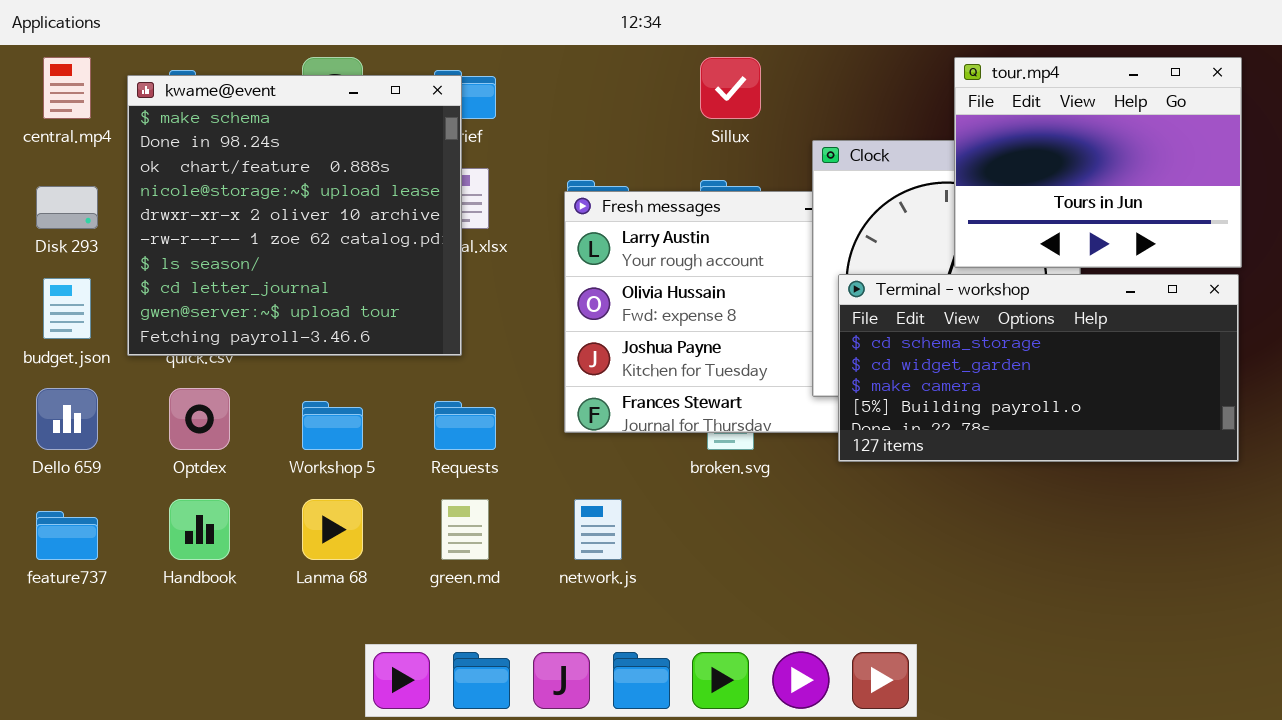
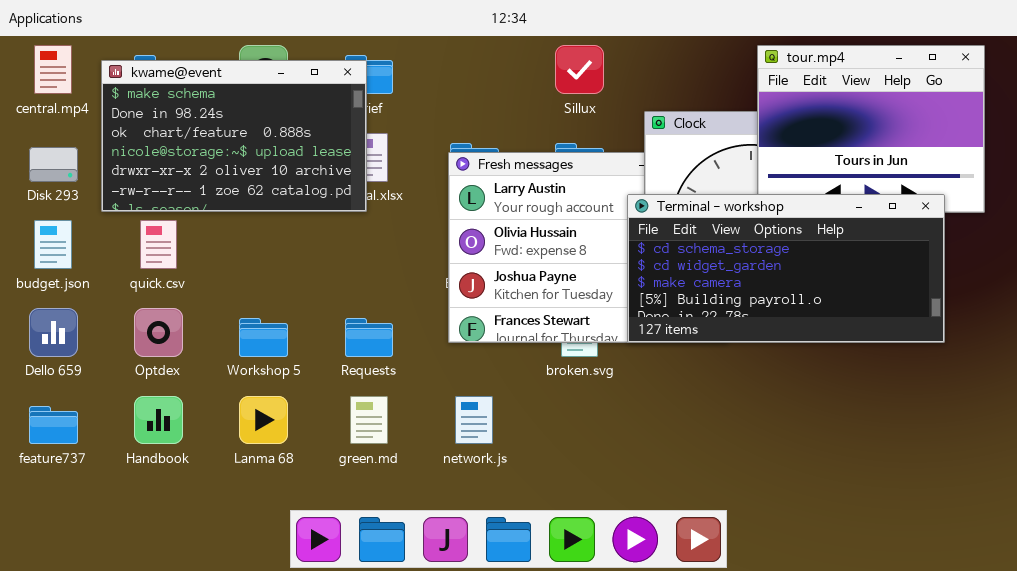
kwame@event: [127,75,462,356] -> [101,60,367,212], resized
Terminal - workshop: [838,274,1239,462] -> [627,194,945,343], moved

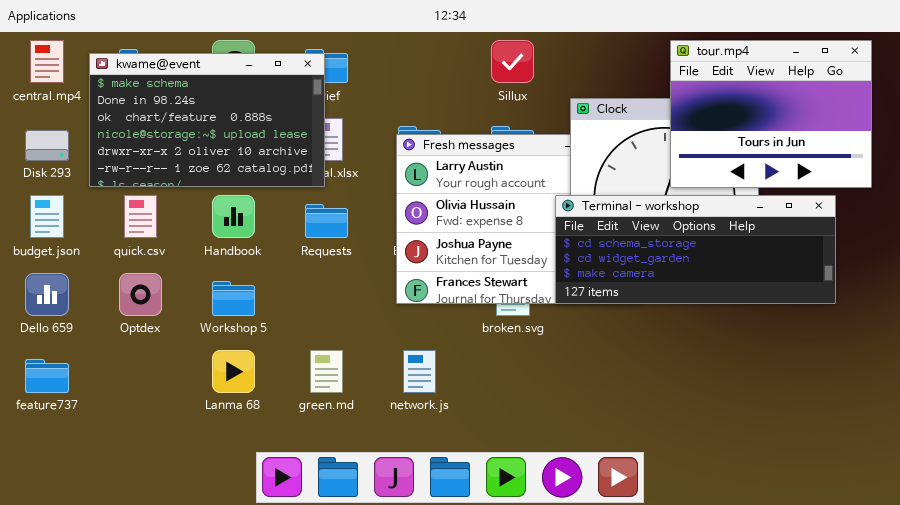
Terminal - workshop: [627,194,945,343] -> [555,195,836,304], resized
Requests: [345,318,393,357] -> [305,204,348,238], moved
Handbook: [134,396,183,444] -> [212,195,255,238], moved

